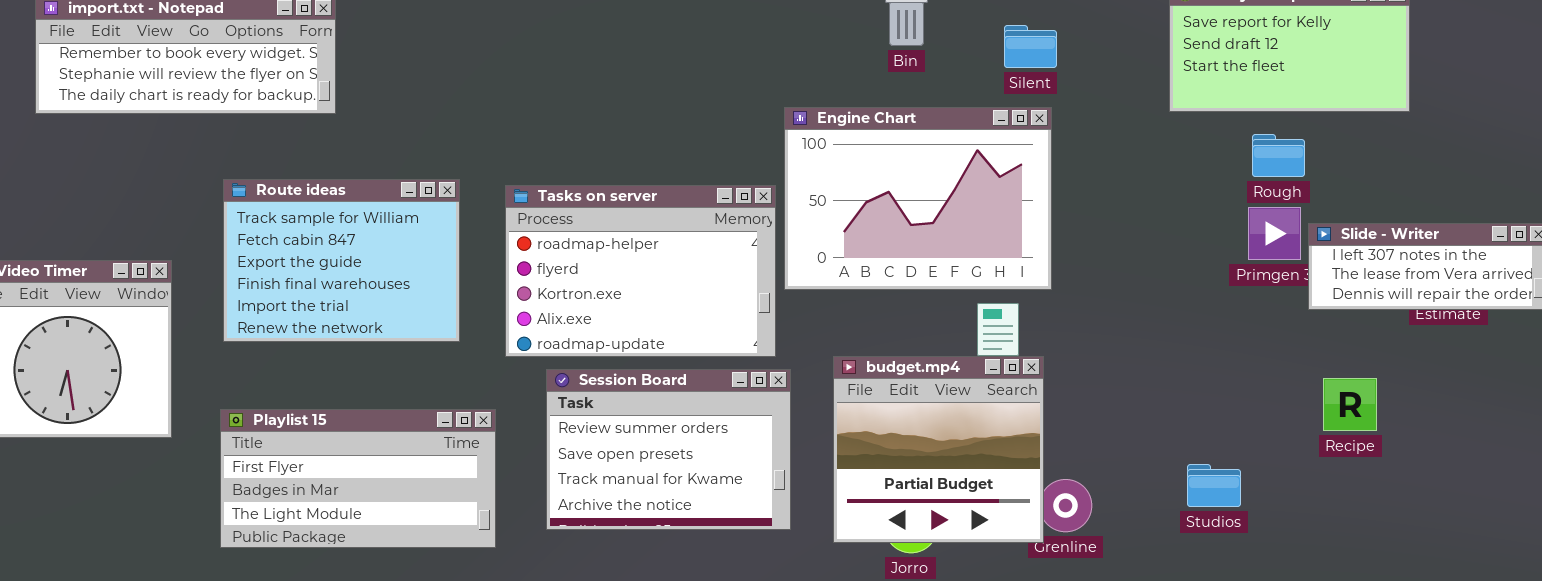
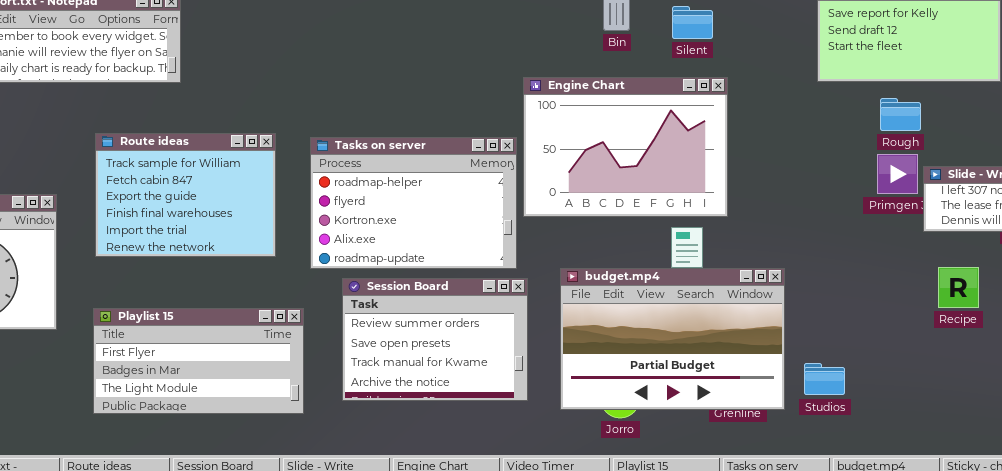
Silent: [1004,25,1057,68] -> [672,6,713,39], moved
budget.mp4: [833,356,1044,543] -> [560,268,785,410], resized
Recipe: [1323,378,1377,431] -> [938,267,979,308], moved
Studios: [1187,464,1241,507] -> [804,363,845,395], moved

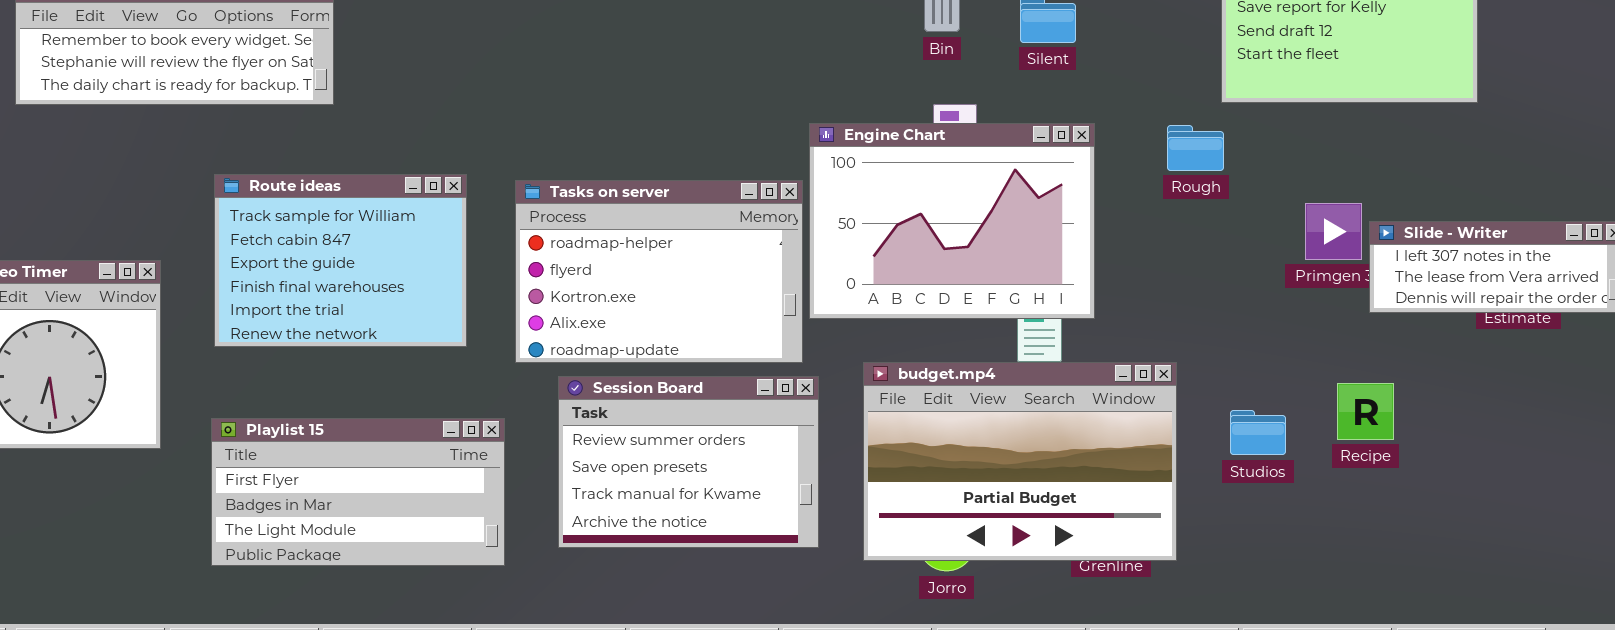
Engine Chart: [523,77,728,217] -> [809,123,1095,319], moved
Rough: [880,98,921,131] -> [1167,125,1224,171], moved
Recipe: [938,267,979,308] -> [1337,383,1394,440], moved
Studios: [804,363,845,395] -> [1230,410,1286,455], moved

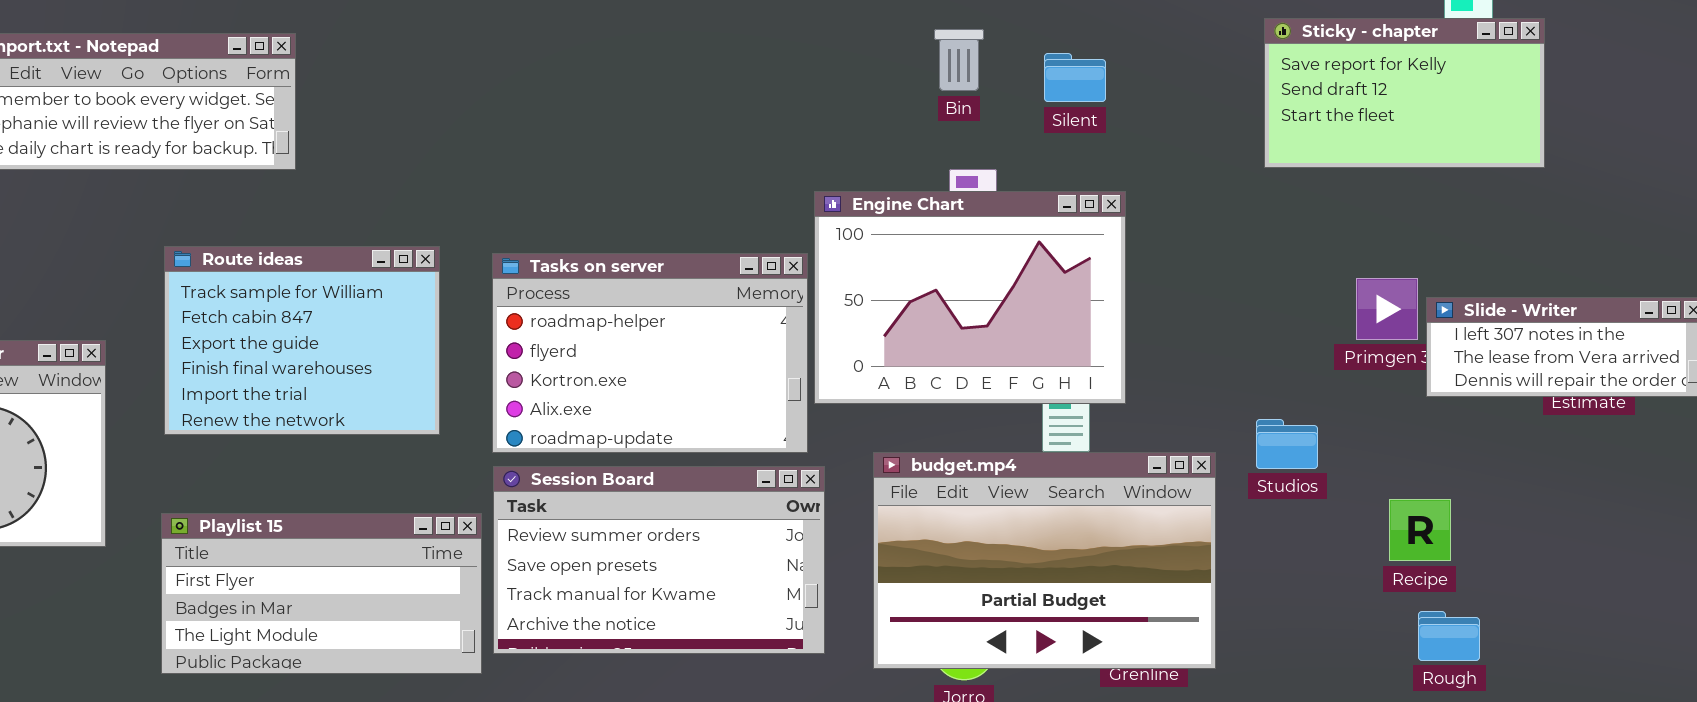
Rough: [1167,125,1224,171] -> [1418,611,1480,661], moved
Session Board: [558,376,819,548] -> [493,466,825,654], resized
Recipe: [1337,383,1394,440] -> [1389,499,1451,561], moved
Studios: [1230,410,1286,455] -> [1256,419,1318,469], moved

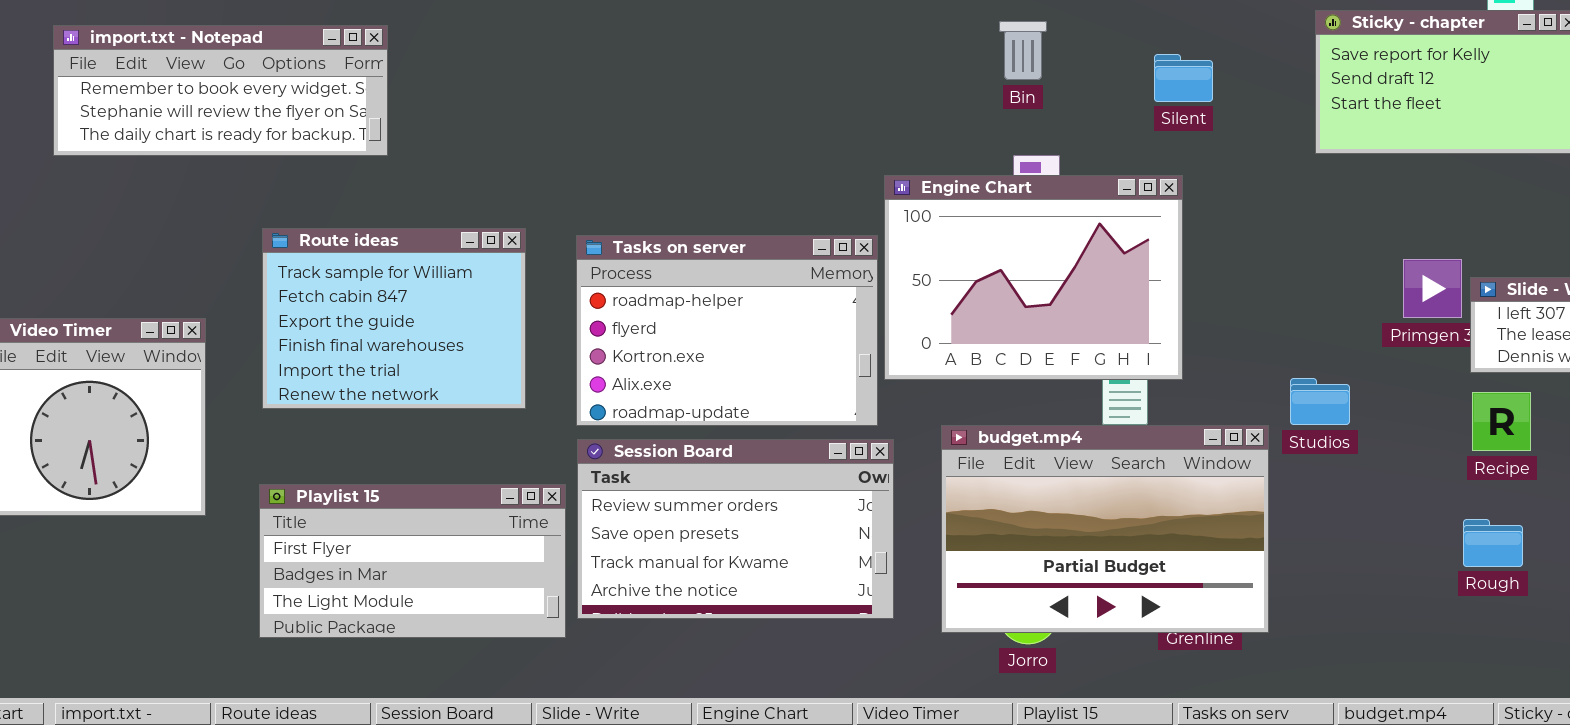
Silent: [1044,53,1106,102] -> [1154,54,1213,102], moved
Studios: [1256,419,1318,469] -> [1290,378,1350,425], moved
Recipe: [1389,499,1451,561] -> [1472,392,1531,451], moved
Rough: [1418,611,1480,661] -> [1463,519,1523,567], moved

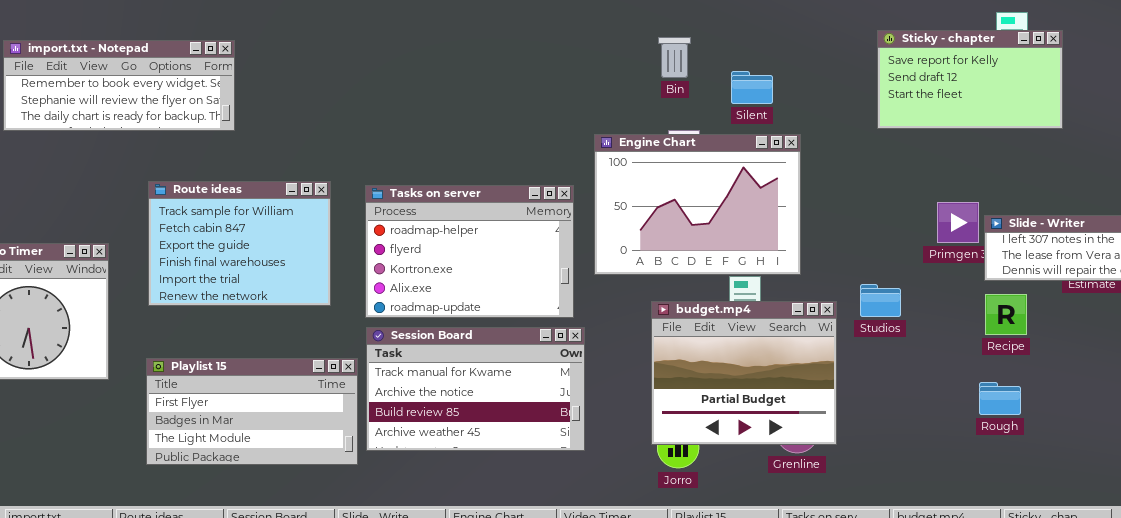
Silent: [1154,54,1213,102] -> [731,71,773,104], moved
Engine Chart: [884,175,1183,380] -> [594,134,801,275], moved
budget.mp4: [941,425,1269,633] -> [651,301,837,445], moved, resized
Session Board: [577,439,894,619] -> [366,327,585,451], scrolled down 2 rows

